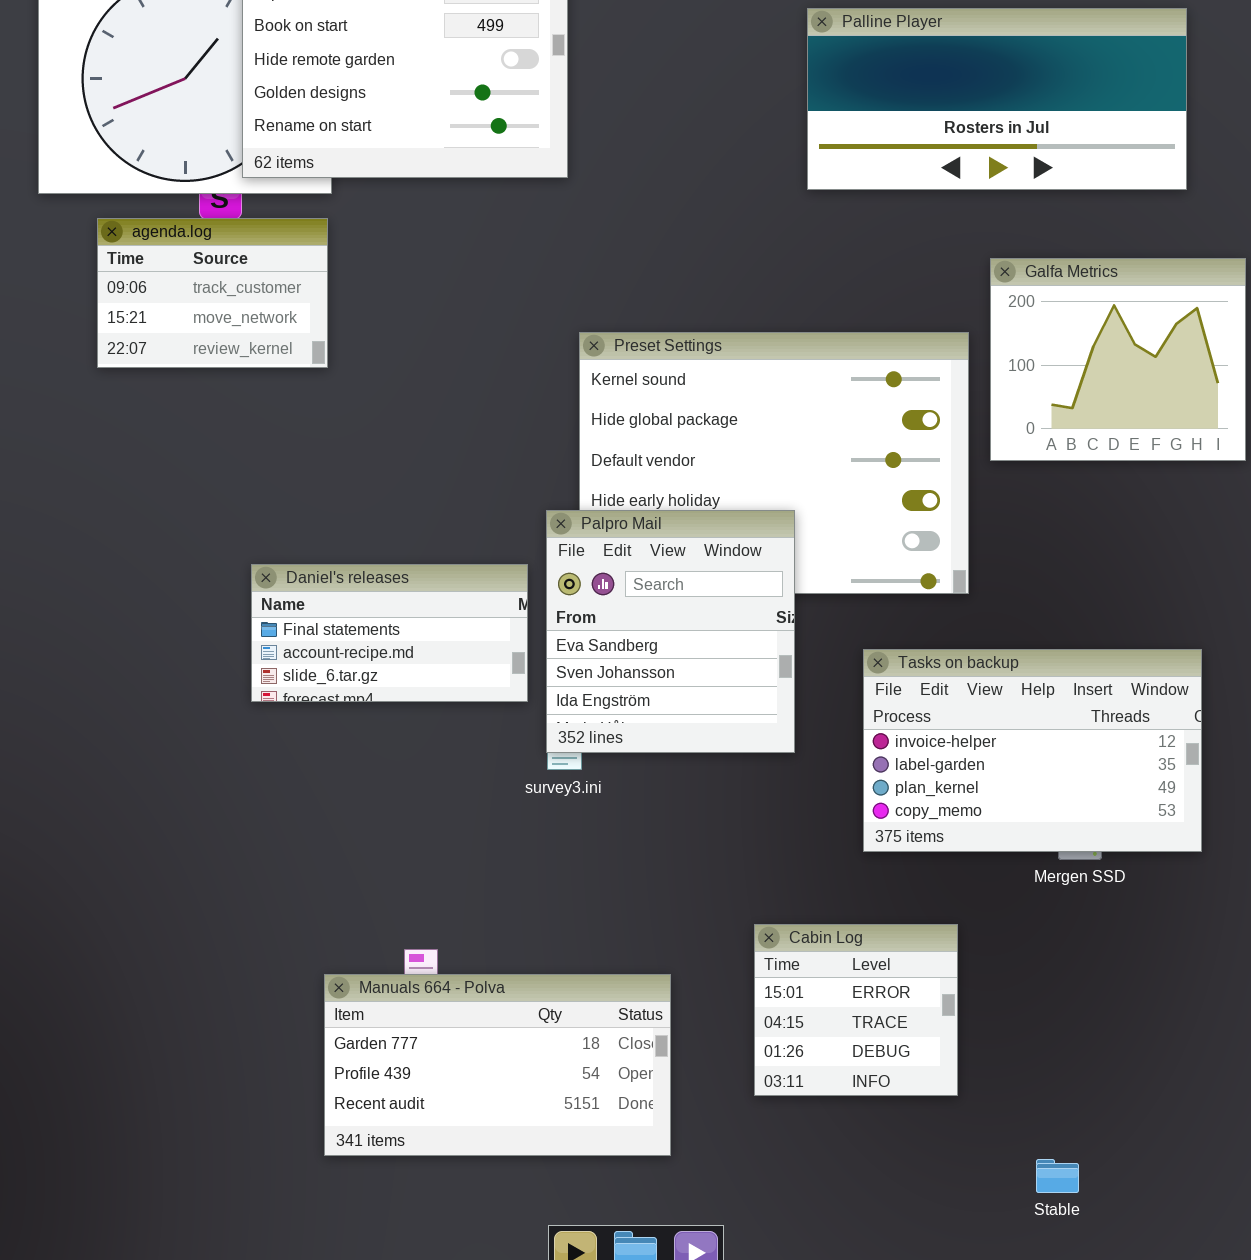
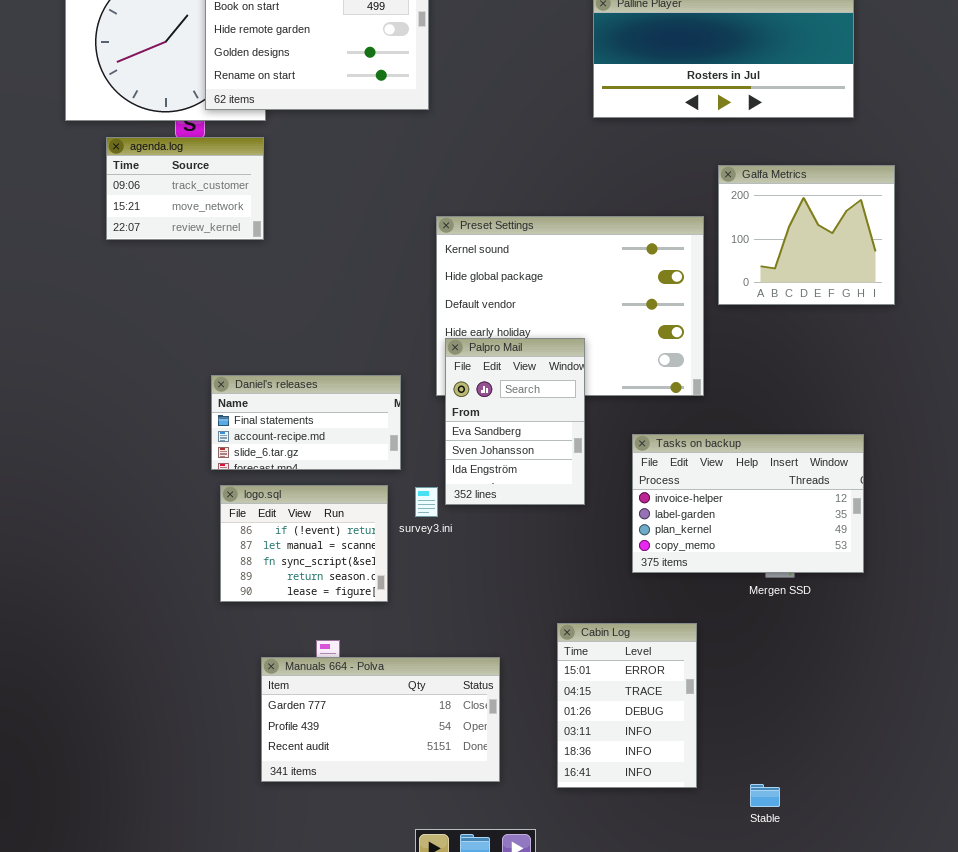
Palpro Mail: [546,510,795,753] -> [445,338,585,505], resized
logo.sql: none -> [220,485,388,602], opened
Cabin Log: [754,924,958,1096] -> [557,623,697,788], resized

